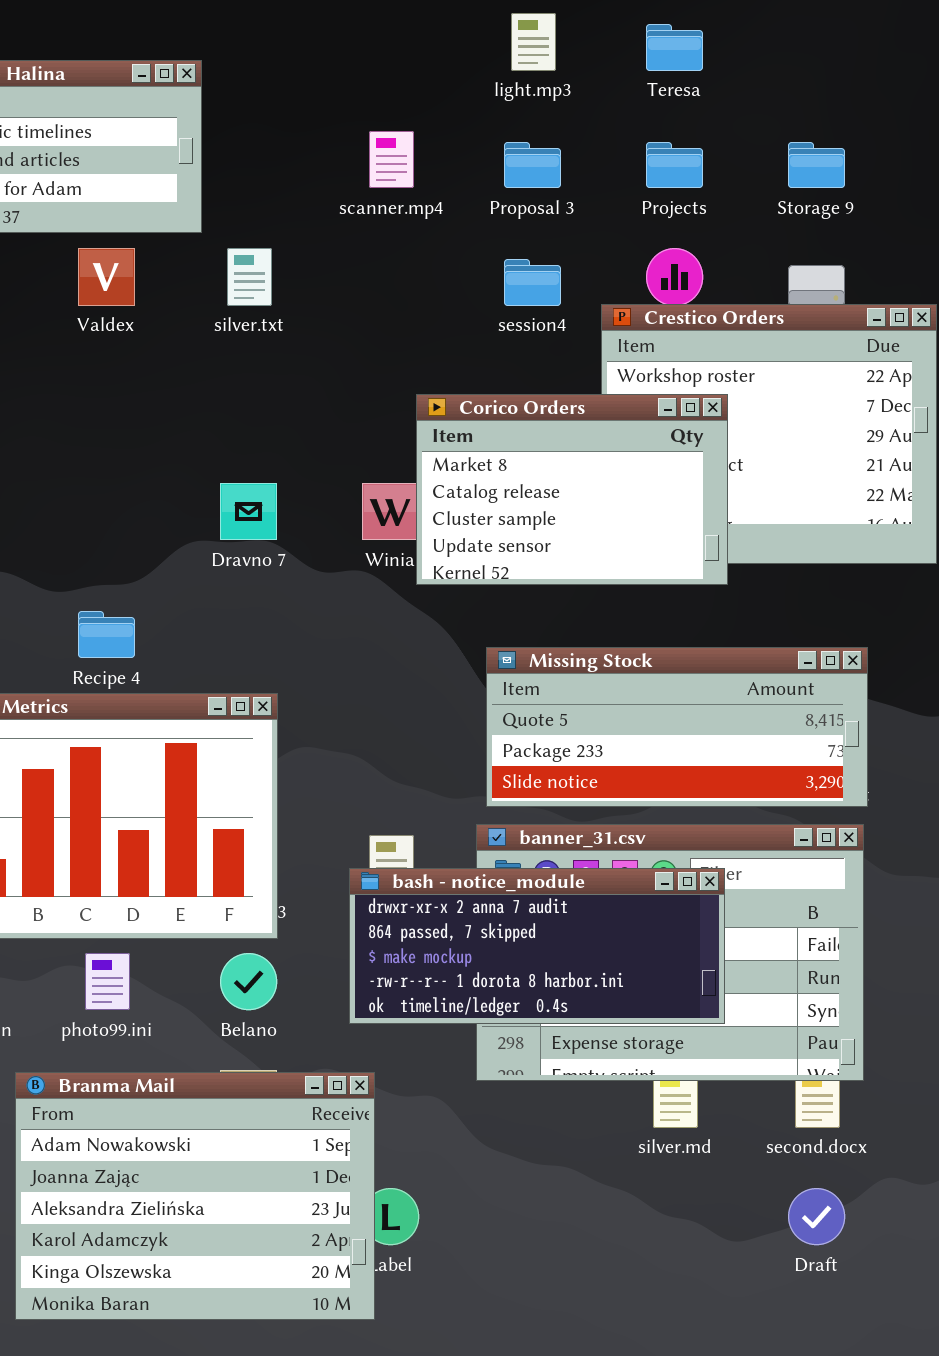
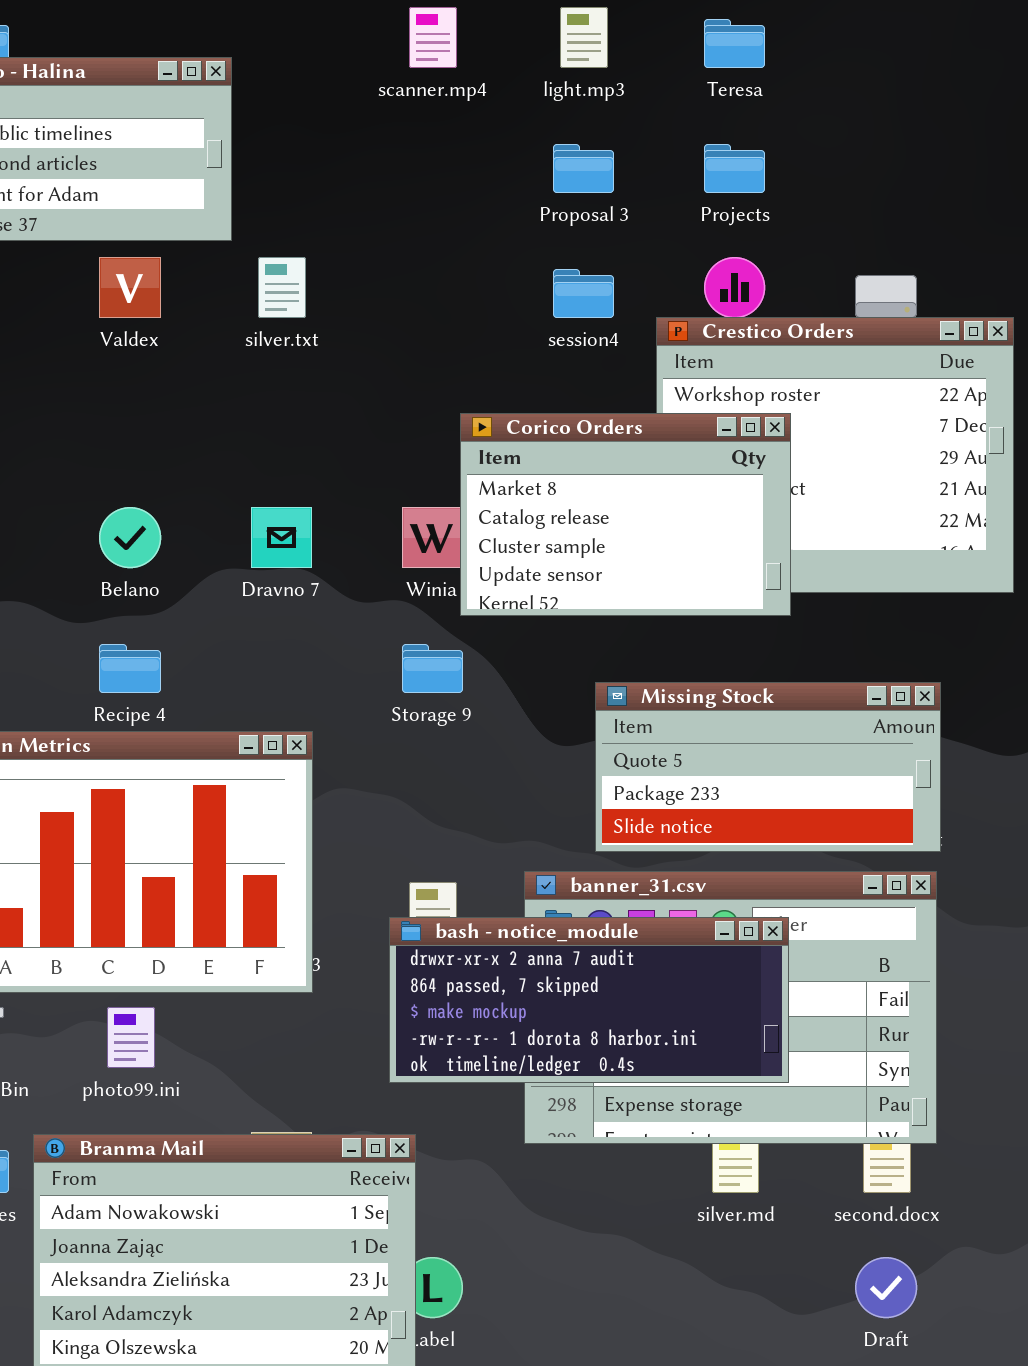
scanner.mp4: [369,131,414,188] -> [409,7,457,68], moved
Storage 9: [788,142,845,188] -> [402,644,463,693], moved
Missing Stock: [486,647,868,807] -> [595,682,941,852], resized
Belano: [220,953,277,1010] -> [99,507,161,568], moved

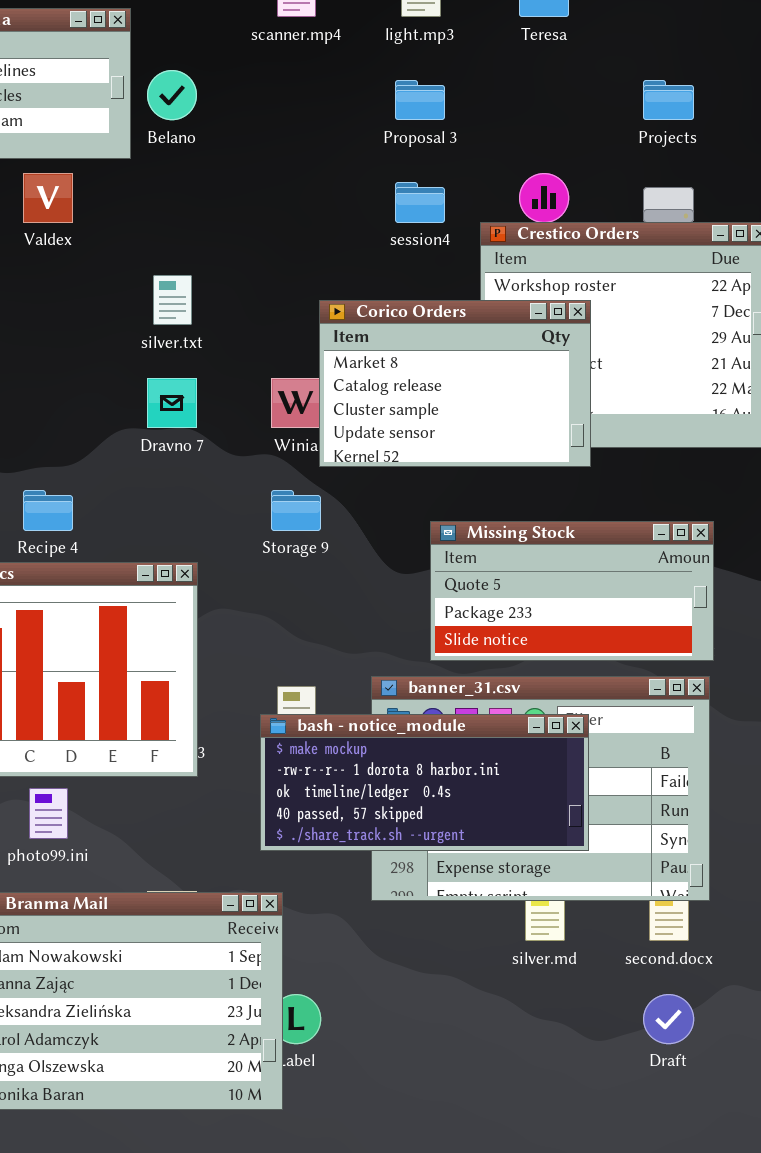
Projects: [704,144,765,193] -> [643,80,694,120], moved
silver.txt: [258,257,306,318] -> [153,275,192,325], moved
Belano: [99,507,161,568] -> [147,70,197,120], moved
bash - notice_module: [389,917,789,1083] -> [260,714,589,851], scrolled down 2 rows

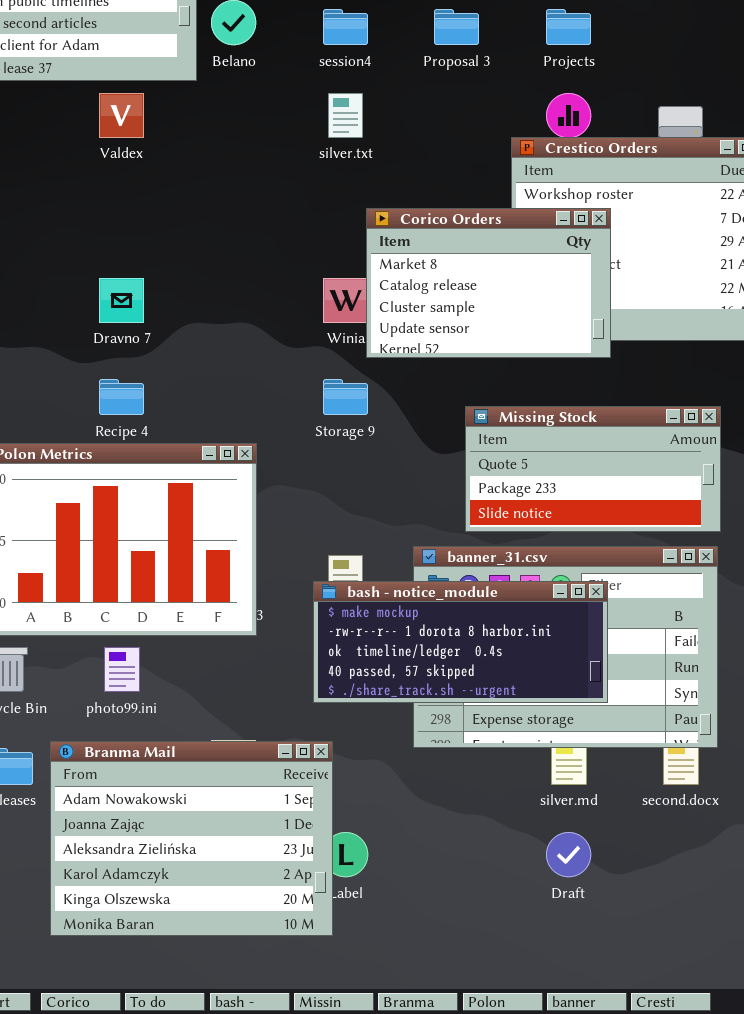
Projects: [643,80,694,120] -> [546,9,591,45], moved
session4: [395,182,445,223] -> [323,9,368,45], moved
silver.txt: [153,275,192,325] -> [328,93,363,138], moved
Dravno 7: [147,378,197,428] -> [99,278,144,323], moved
Draft: [643,994,694,1044] -> [546,832,591,877], moved

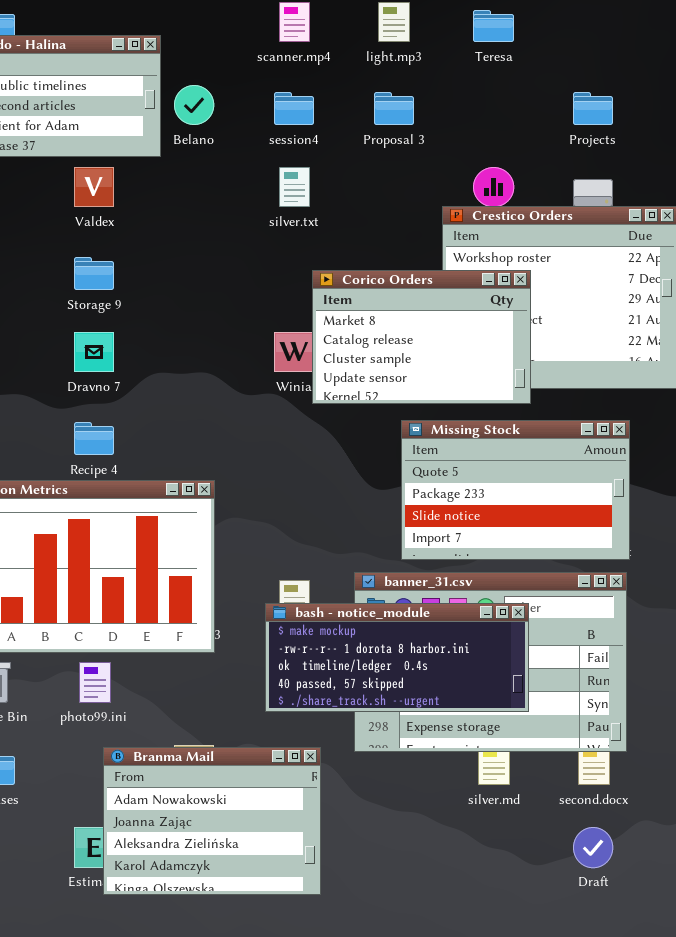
Projects: [546,9,591,45] -> [573,92,613,125], moved
Storage 9: [323,379,368,415] -> [74,257,114,290], moved
Missing Stock: [465,406,721,532] -> [401,420,630,560], resized
Branma Mail: [50,741,333,936] -> [103,747,321,895], moved, resized
Draft: [546,832,591,877] -> [573,827,613,868], moved

